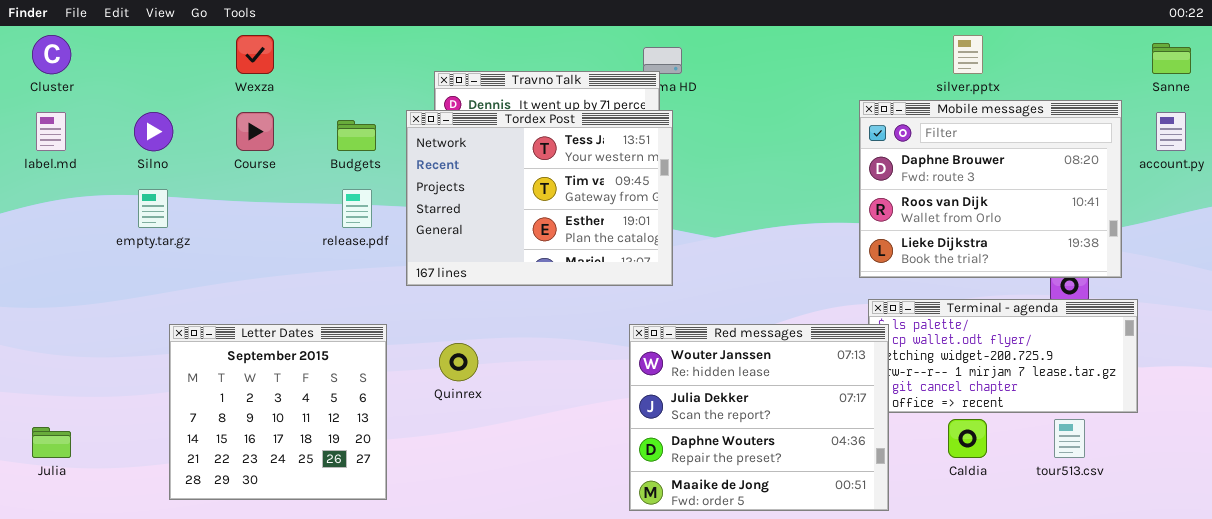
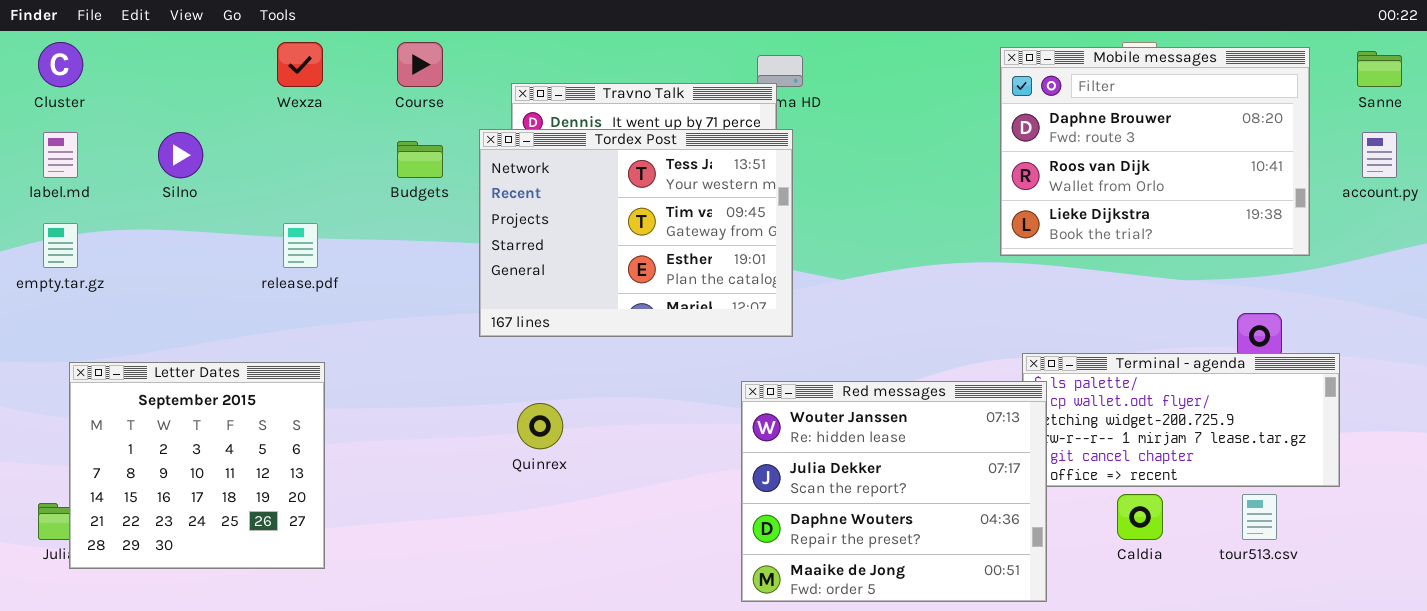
Mobile messages: [859,100,1122,278] -> [1000,47,1310,256], moved
Course: [236,112,274,151] -> [397,42,443,87], moved
empty.tar.gz: [138,189,168,228] -> [43,223,78,268], moved
release.pdf: [342,189,372,228] -> [283,223,318,268], moved
Letter Dates: [169,324,387,500] -> [69,362,325,569], moved

